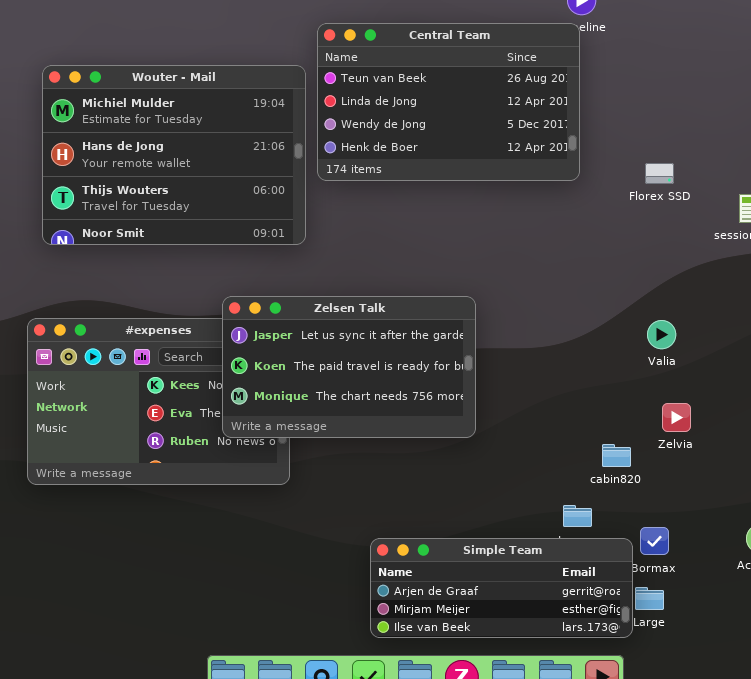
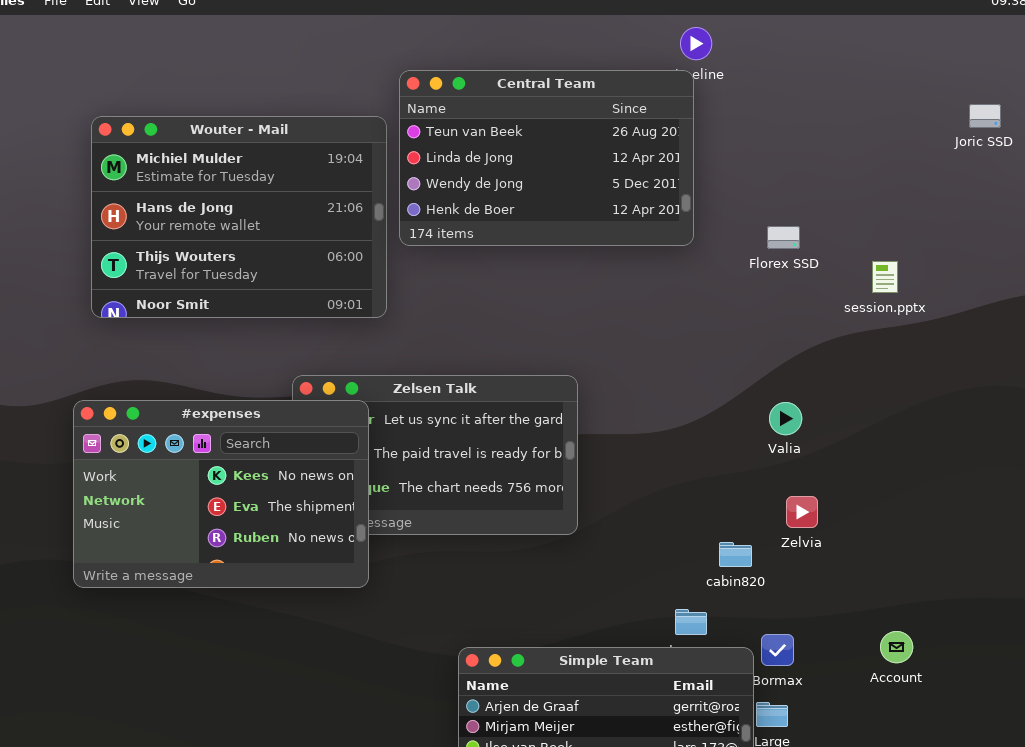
#expenses: [27,318,290,485] -> [73,400,369,588], raised

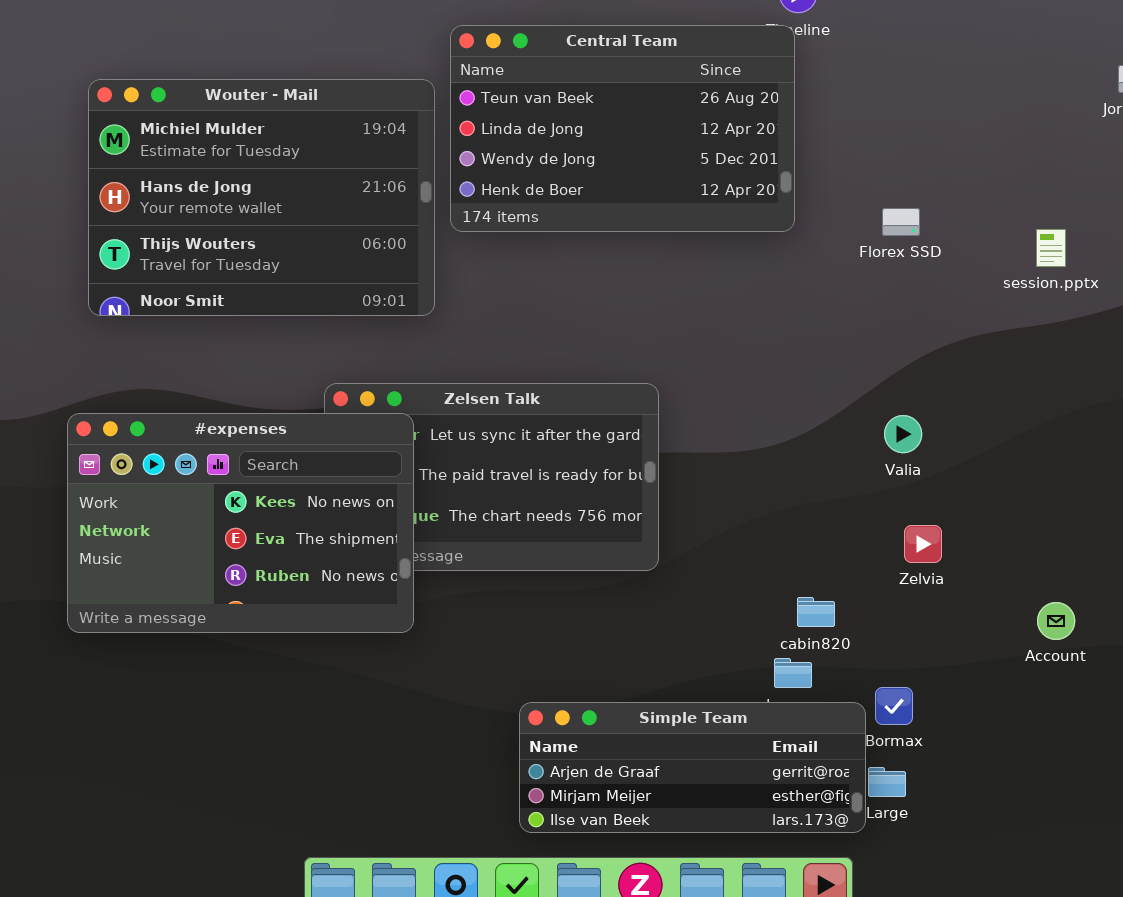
session.pptx: [872,261,898,293] -> [1036,229,1066,267], moved
cabin820: [719,542,752,567] -> [797,597,835,627], moved
Account: [880,631,913,663] -> [1037,602,1075,640], moved

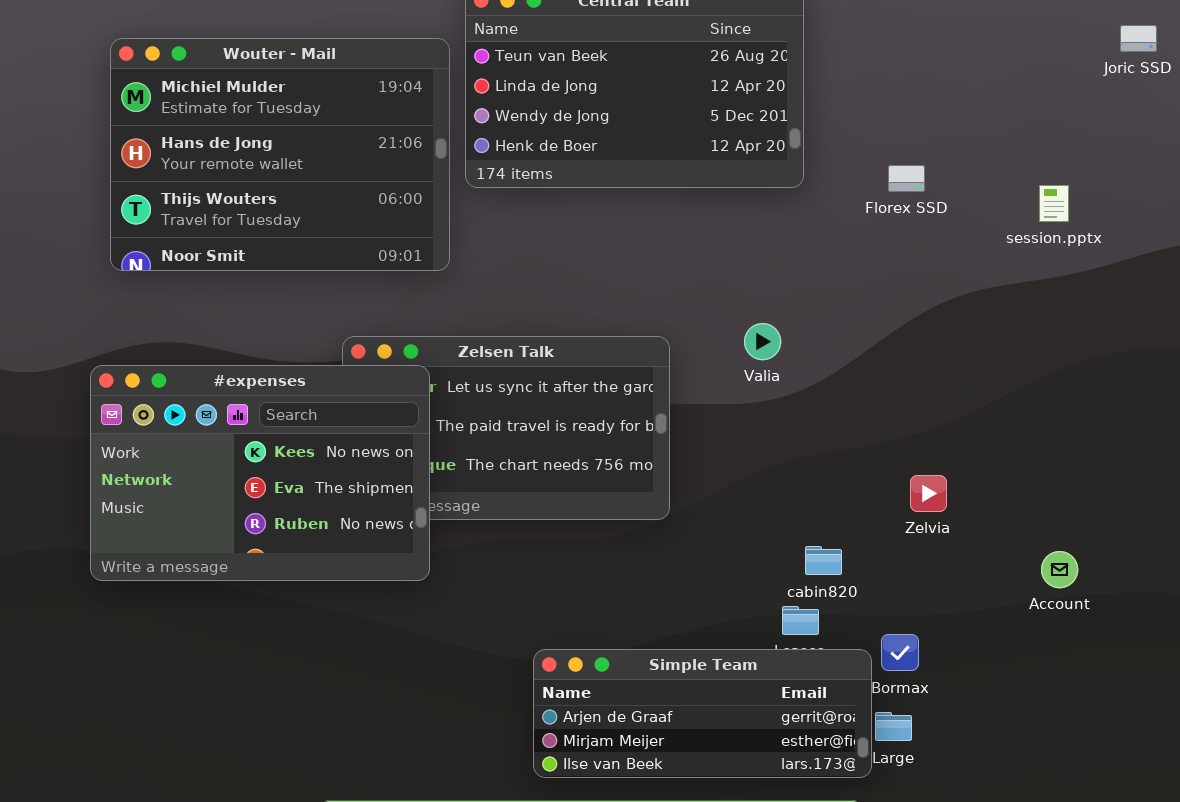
Valia: [884,415,922,453] -> [744,323,781,360], moved

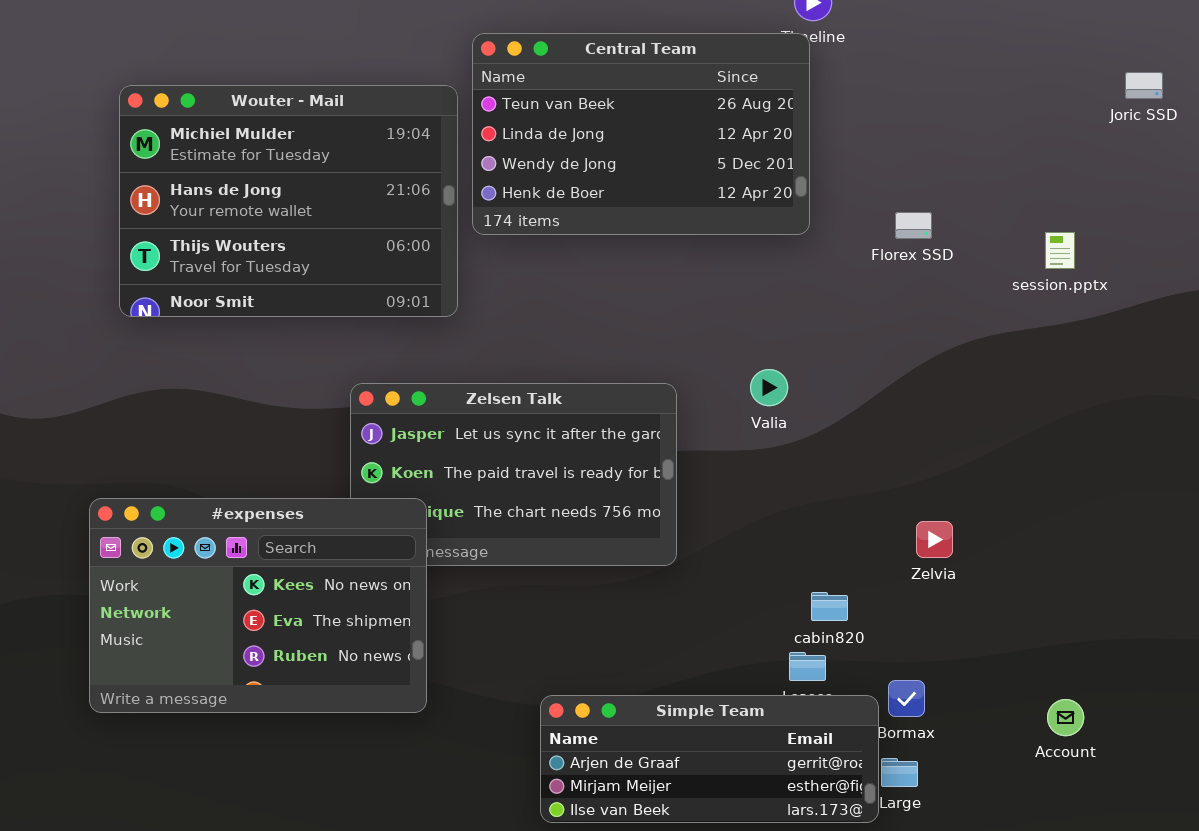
#expenses: [90,365,430,581] -> [89,498,427,713], moved
Account: [1041,551,1078,588] -> [1047,699,1084,736], moved

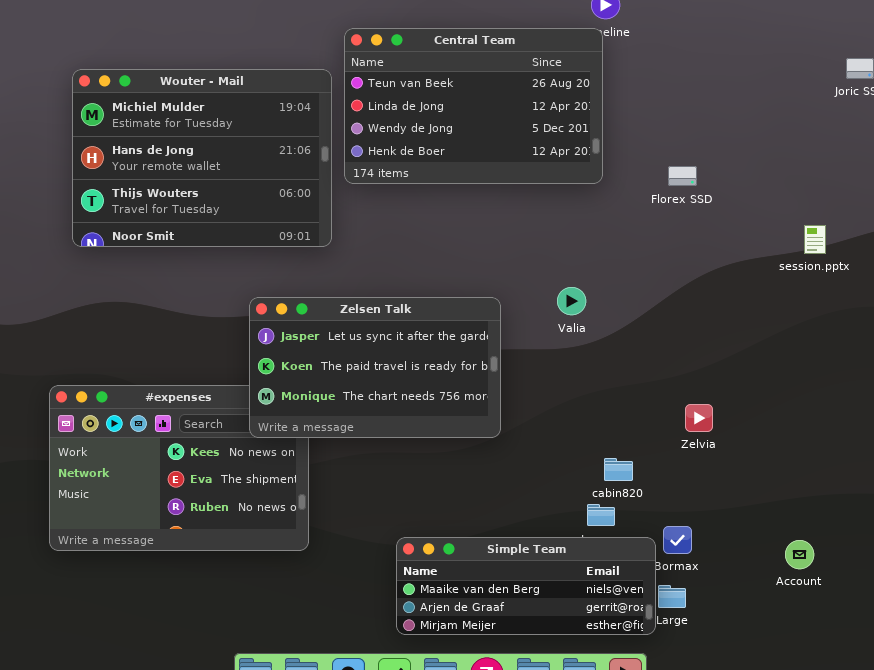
session.pptx: [1045,232,1075,269] -> [804,225,826,254], moved
Zelsen Talk: [350,383,677,566] -> [249,297,501,438], raised
Simple Team: [540,695,879,823] -> [396,537,656,635], scrolled up 1 row

